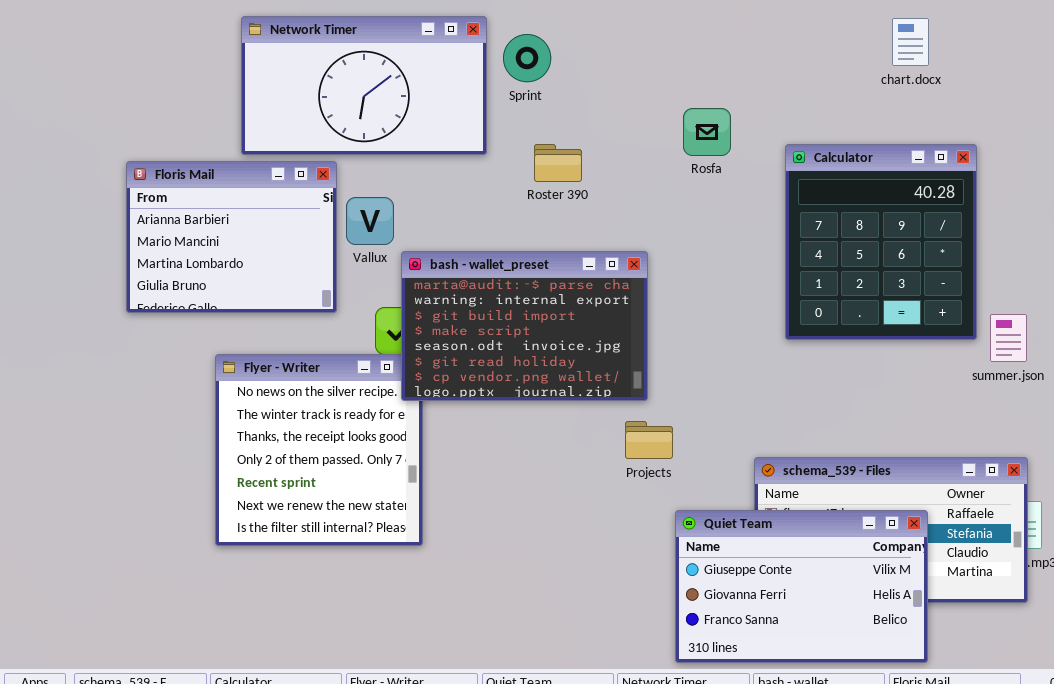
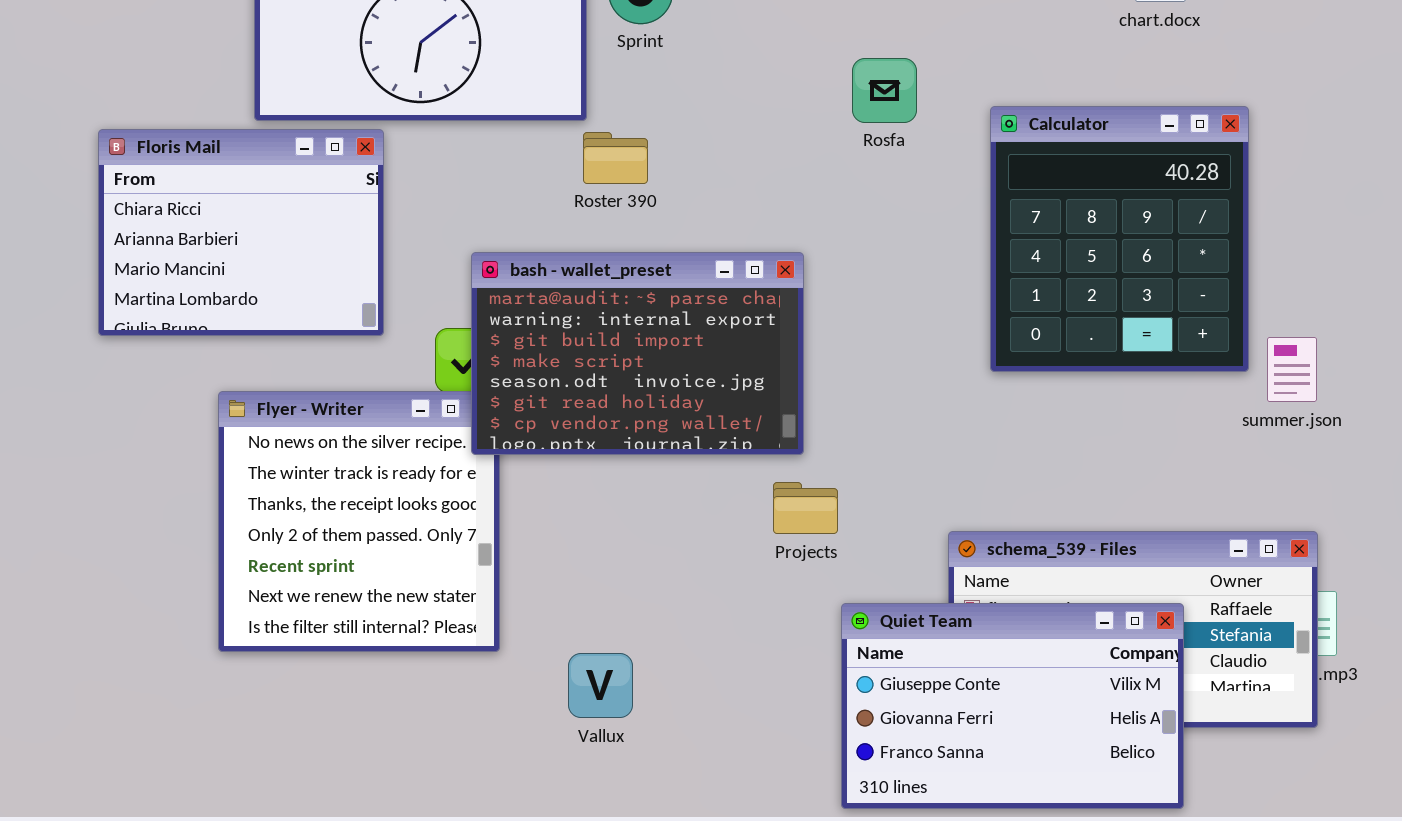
Roster 390: [534,144,582,182] -> [583,132,648,184], moved
Floris Mail: [126,161,337,313] -> [98,129,384,336], scrolled up 1 row
Vallux: [346,197,394,245] -> [568,653,633,718], moved

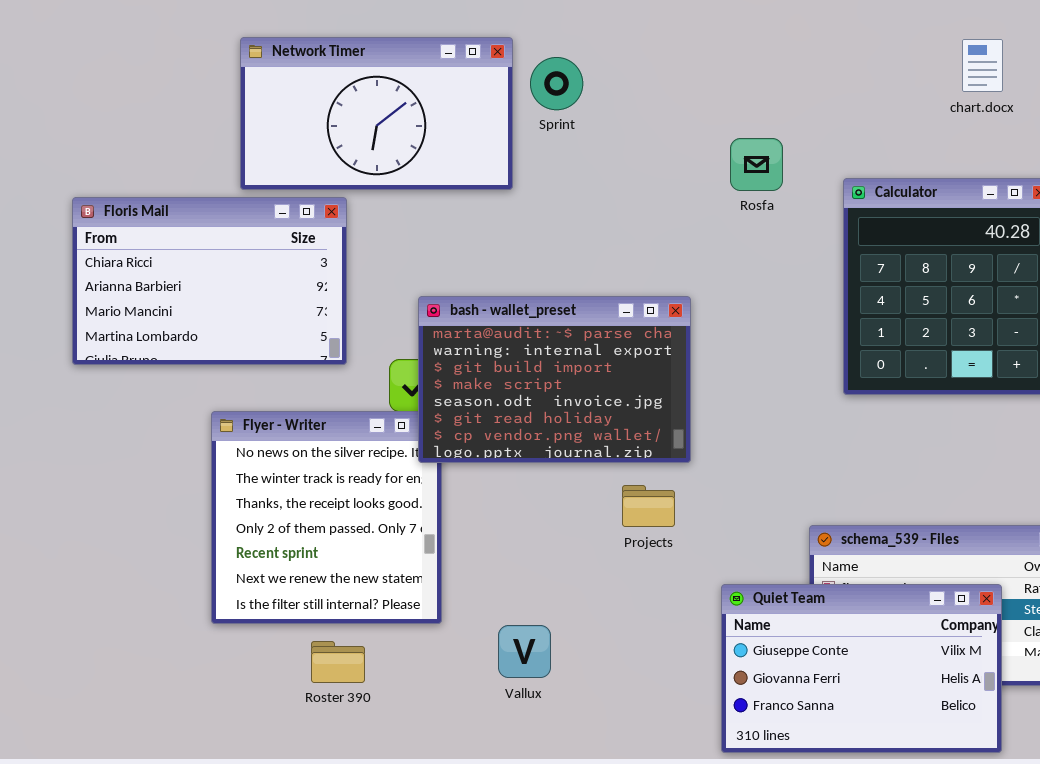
Floris Mail: [98,129,384,336] -> [72,197,347,365], resized
Roster 390: [583,132,648,184] -> [311,641,365,683], moved
Projects: [773,482,838,534] -> [622,485,675,527], moved

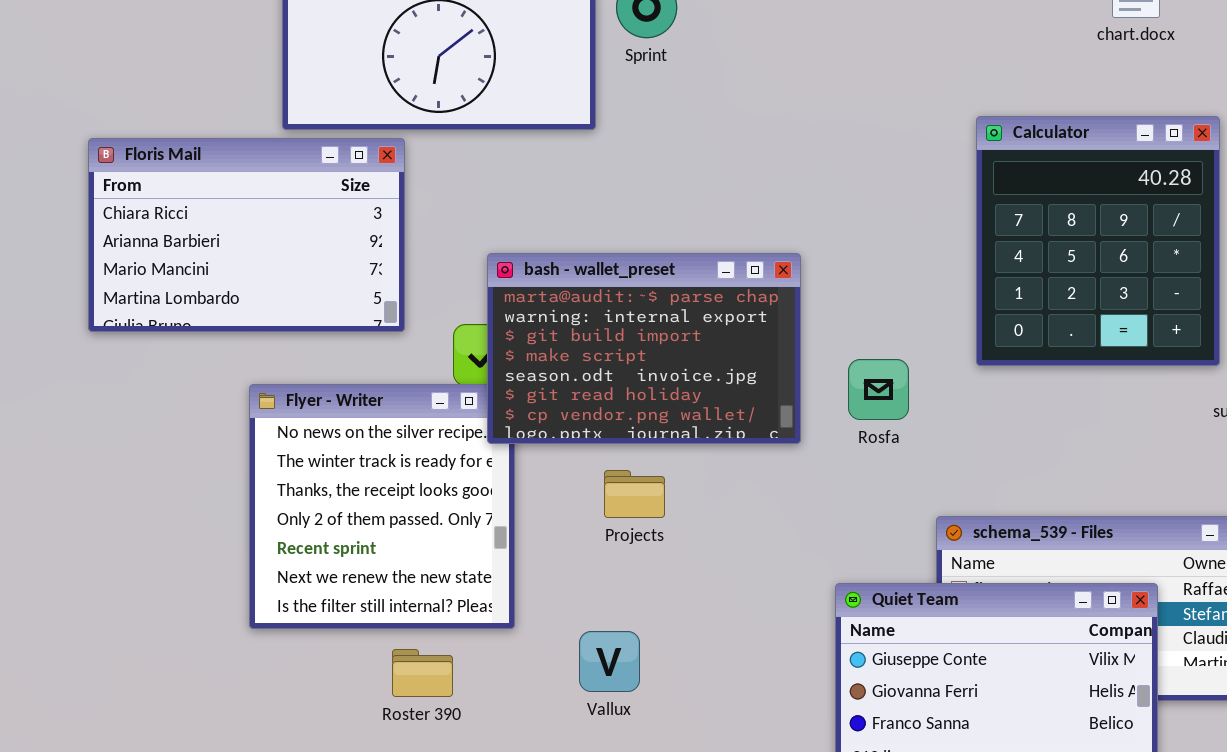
Rosfa: [730,138,783,191] -> [848,359,909,420], moved
Projects: [622,485,675,527] -> [604,470,665,518], moved
Roster 390: [311,641,365,683] -> [392,649,453,697], moved

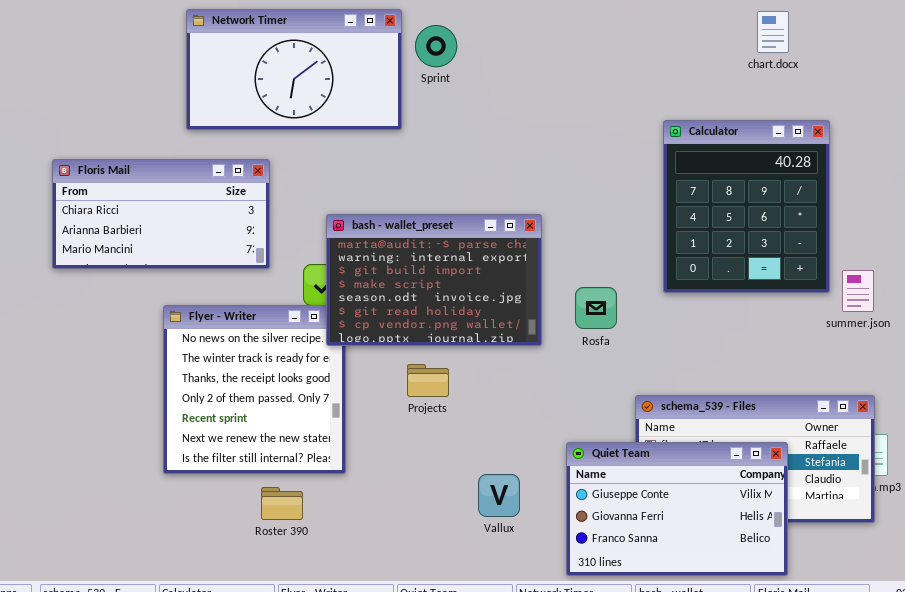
Floris Mail: [88,138,405,332] -> [52,159,270,269], resized
Vallux: [579,631,640,692] -> [478,474,520,517], moved

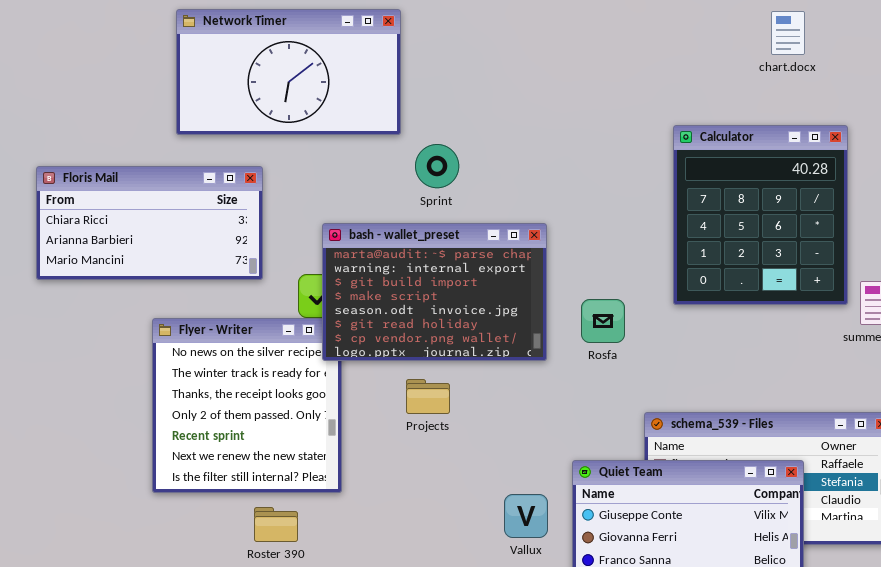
Sprint: [415,25,457,67] -> [415,144,459,188], moved
Vallux: [478,474,520,517] -> [504,494,548,538], moved

